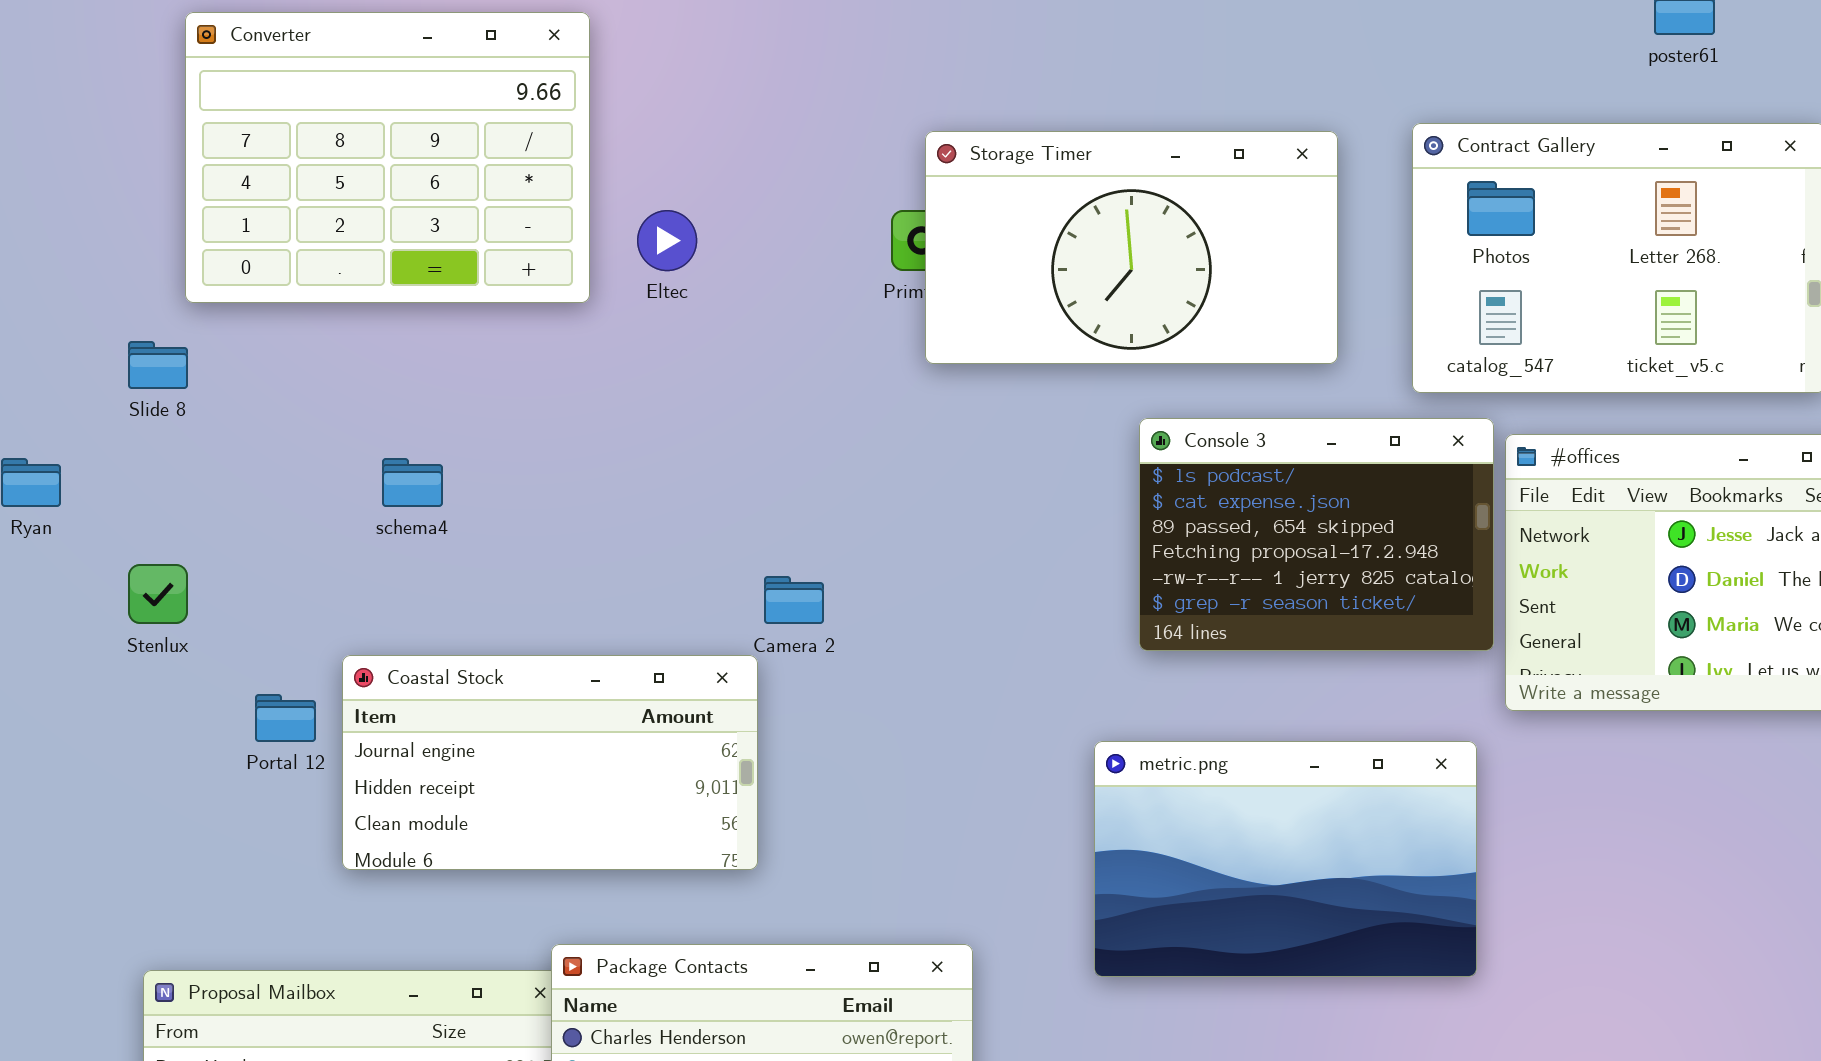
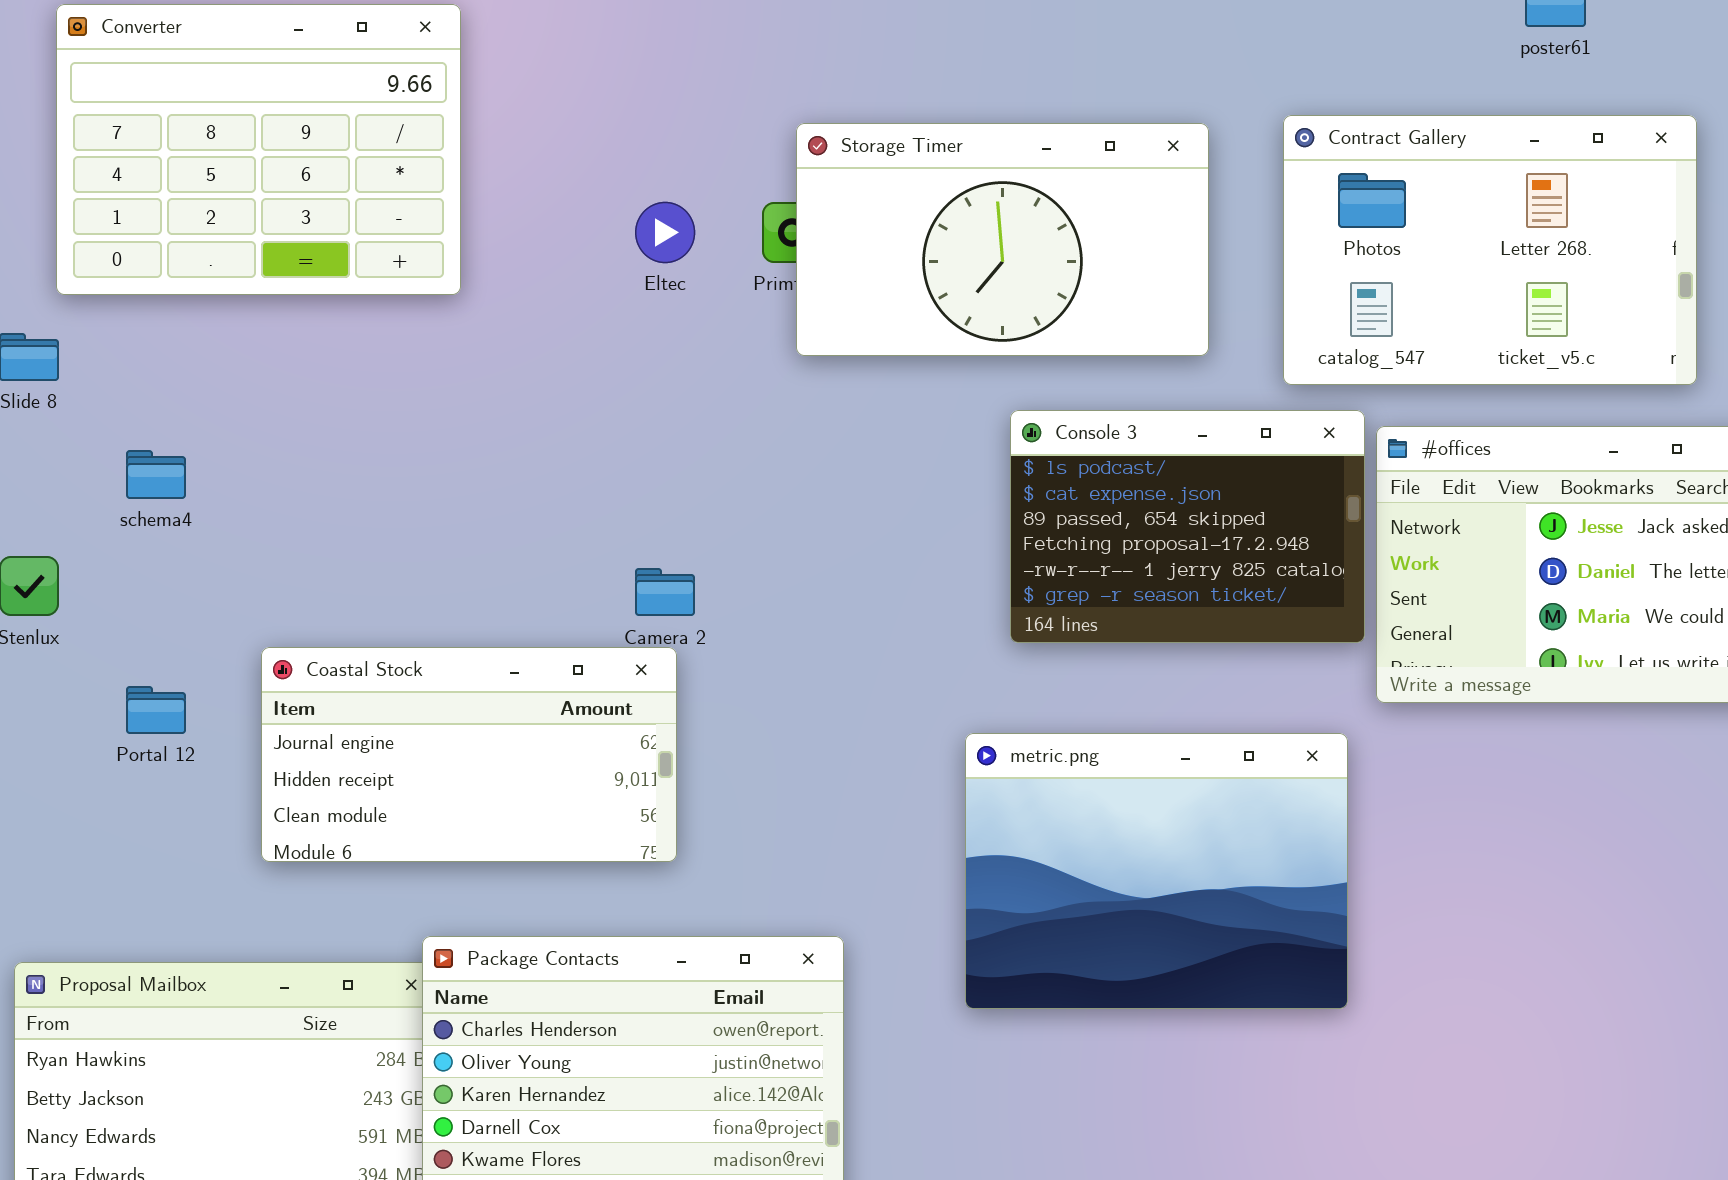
Eltec: [637,210,697,271] -> [635,202,695,263], moved
schema4: [382,458,443,507] -> [126,450,186,499], moved
Coastal Stock: [342,655,758,870] -> [261,647,677,862], moved
metric.png: [1094,741,1477,977] -> [965,733,1348,1009], resized

